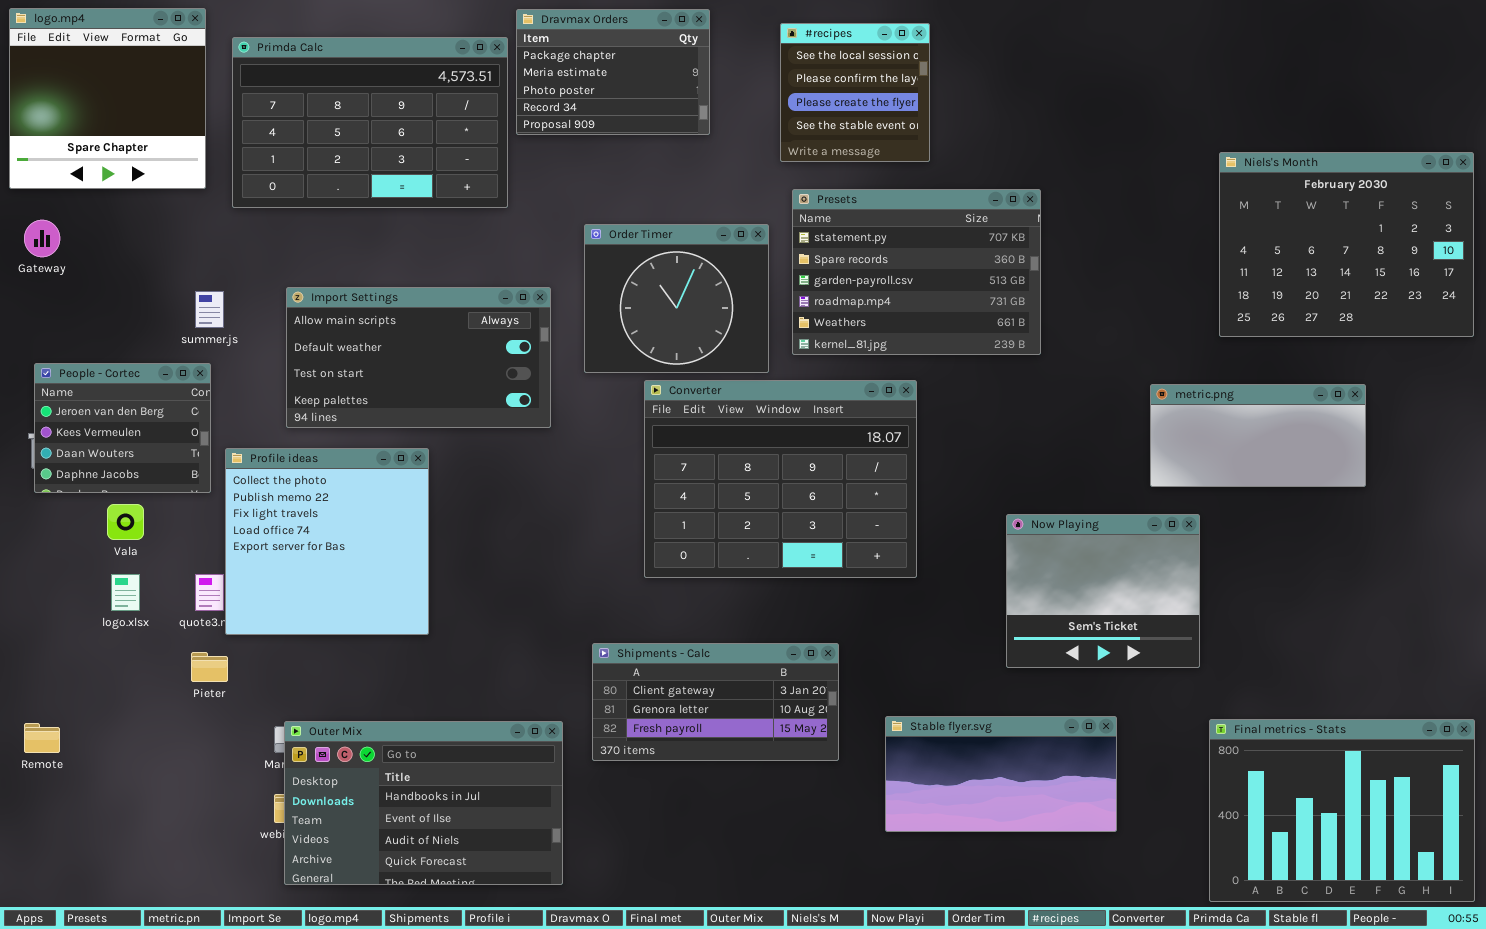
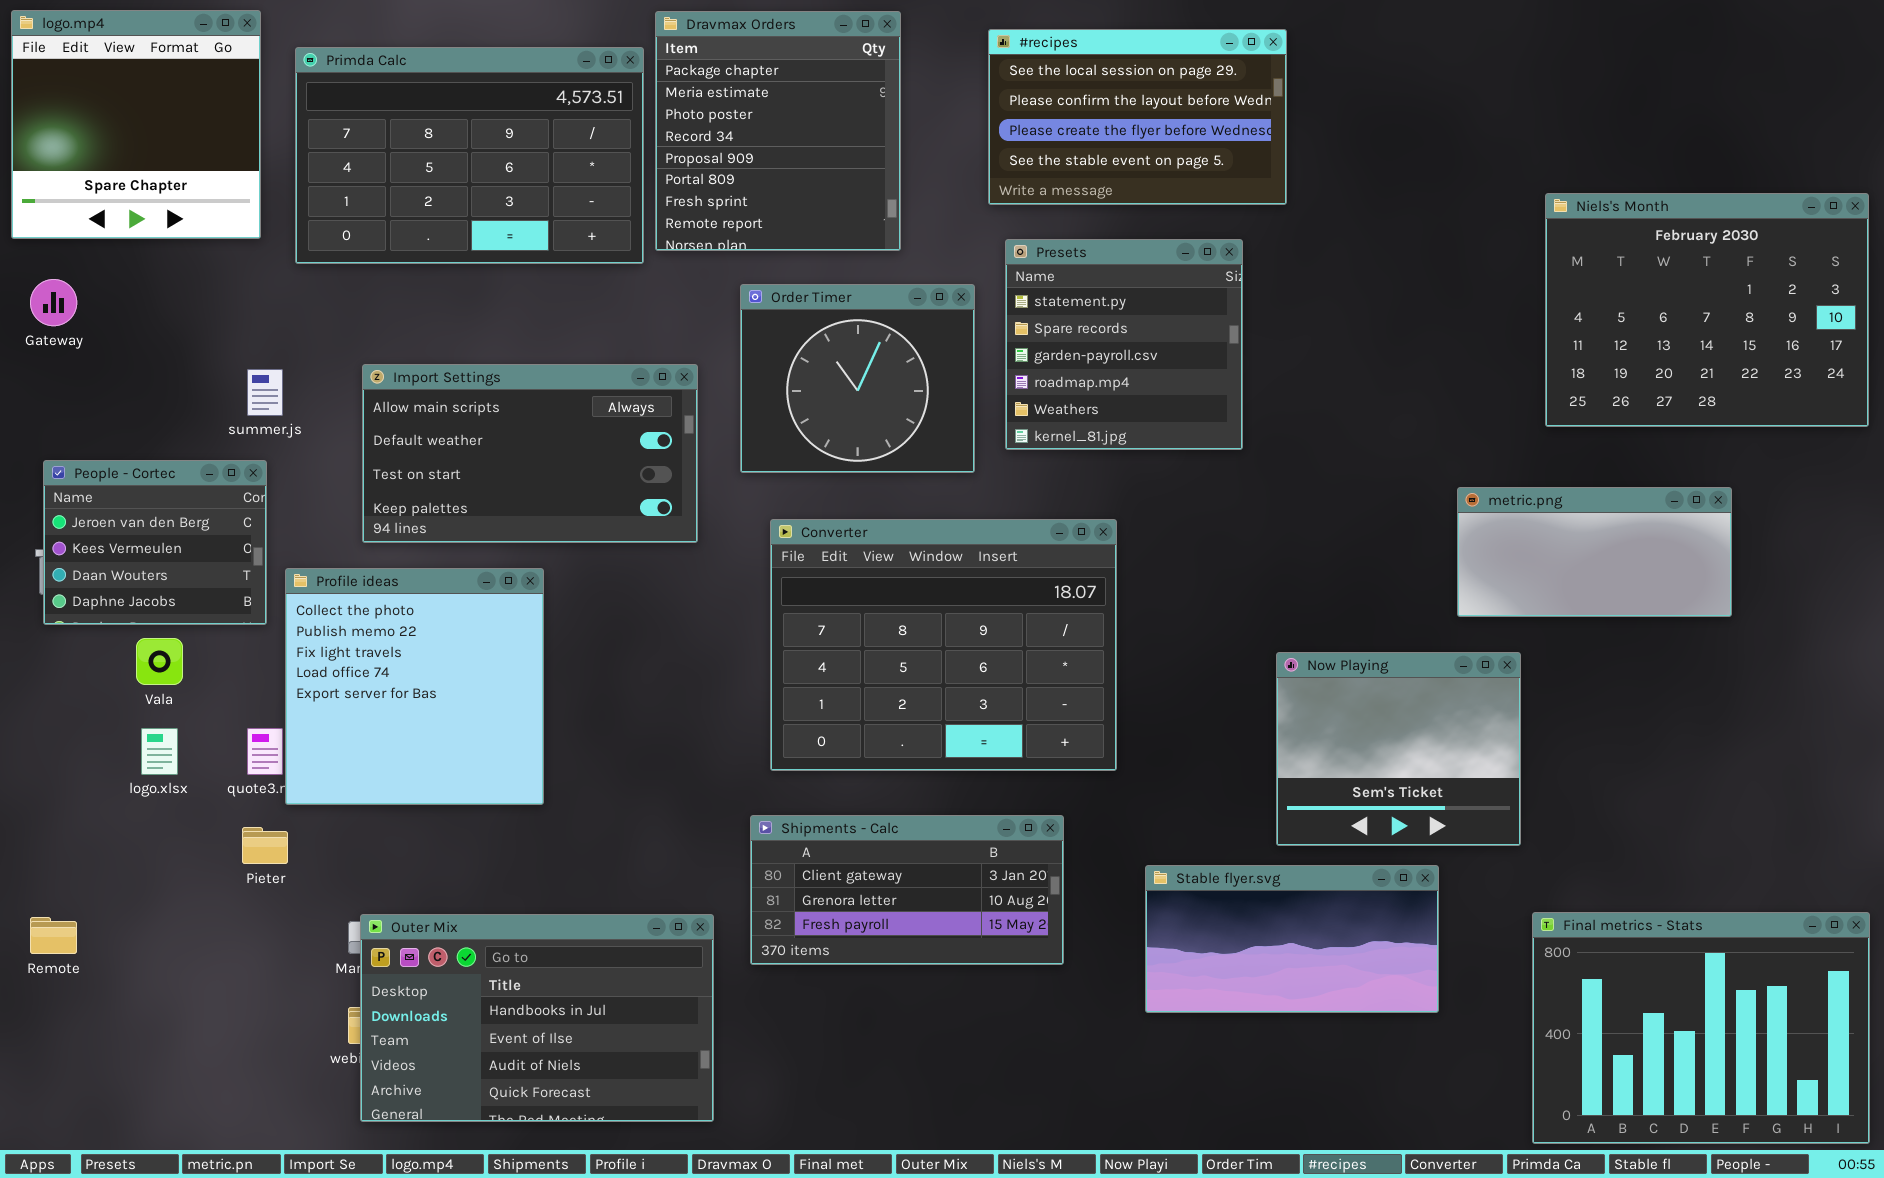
Dravmax Orders: [516,9,710,135] -> [655,11,901,251], resized
#recipes: [780,23,930,162] -> [988,29,1287,205], resized
Presets: [792,189,1041,355] -> [1005,239,1243,450], resized
Converter: [644,380,917,578] -> [770,519,1117,771], moved
Stable flyer.svg: [885,716,1117,832] -> [1145,865,1439,1013], moved

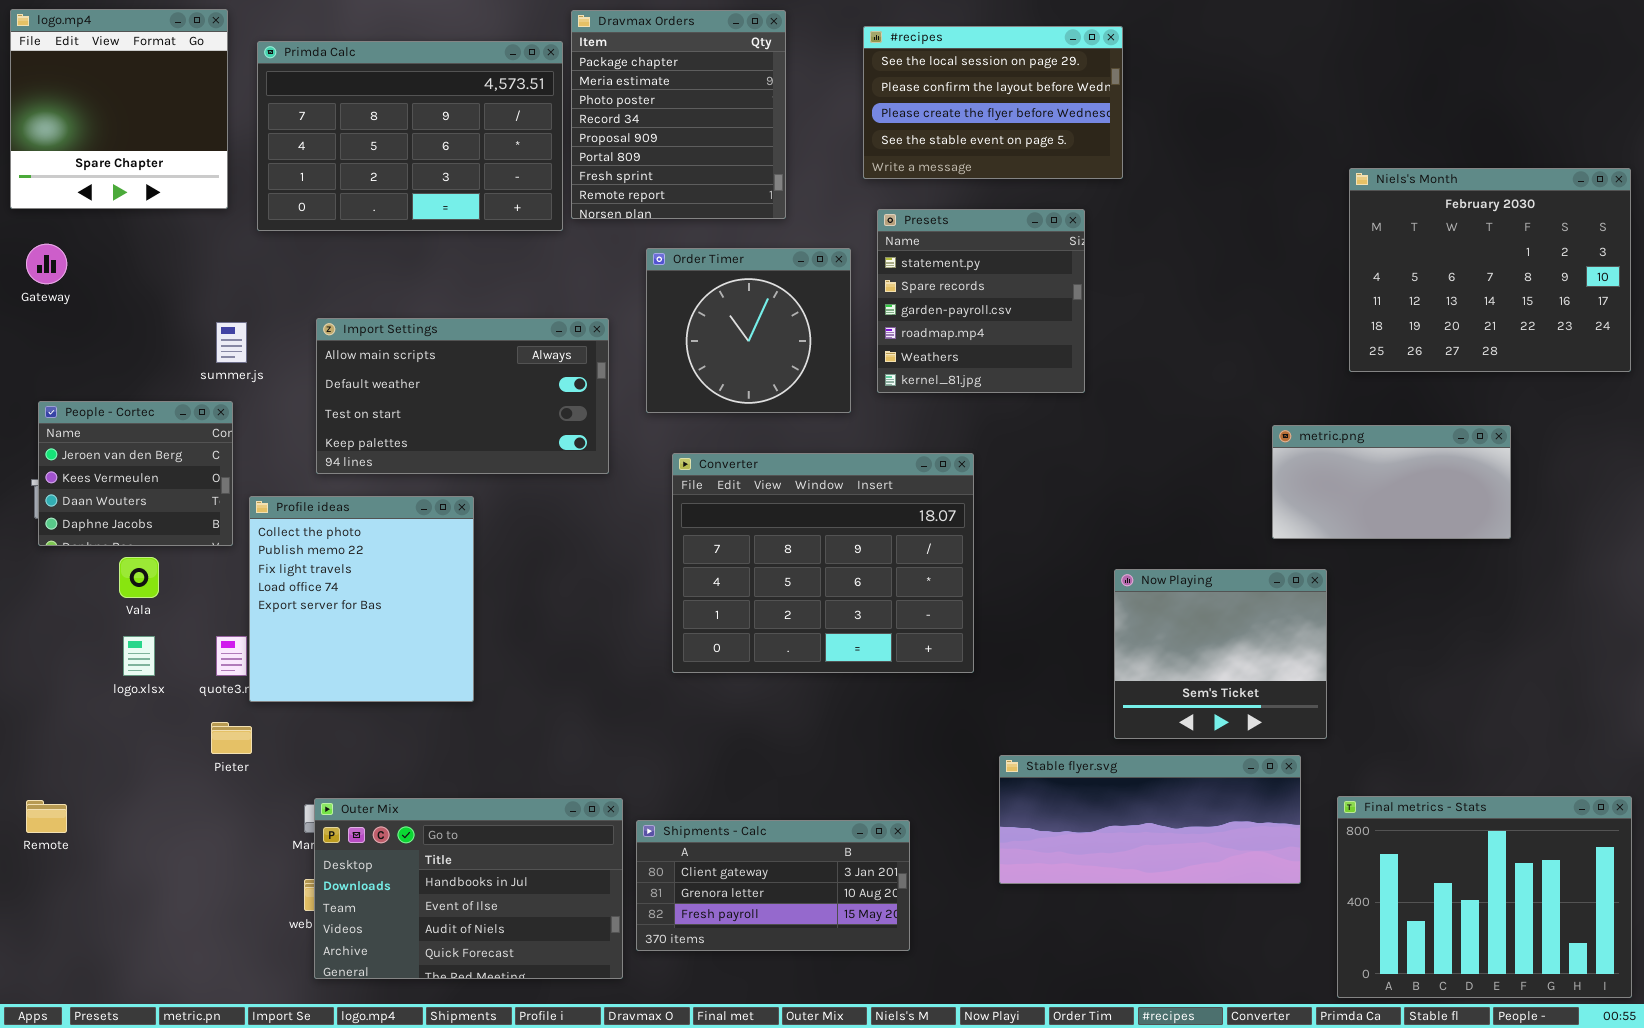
Shipments - Calc: [750,815,1064,965] -> [636,820,910,951], moved
Stable flyer.svg: [1145,865,1439,1013] -> [999,755,1301,884], resized

